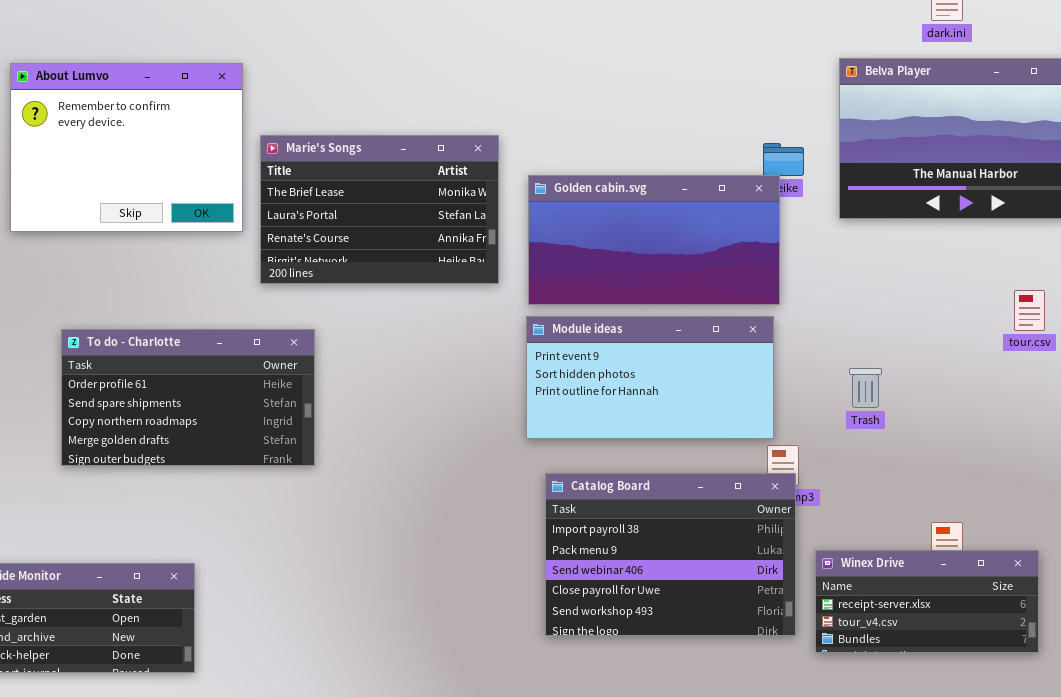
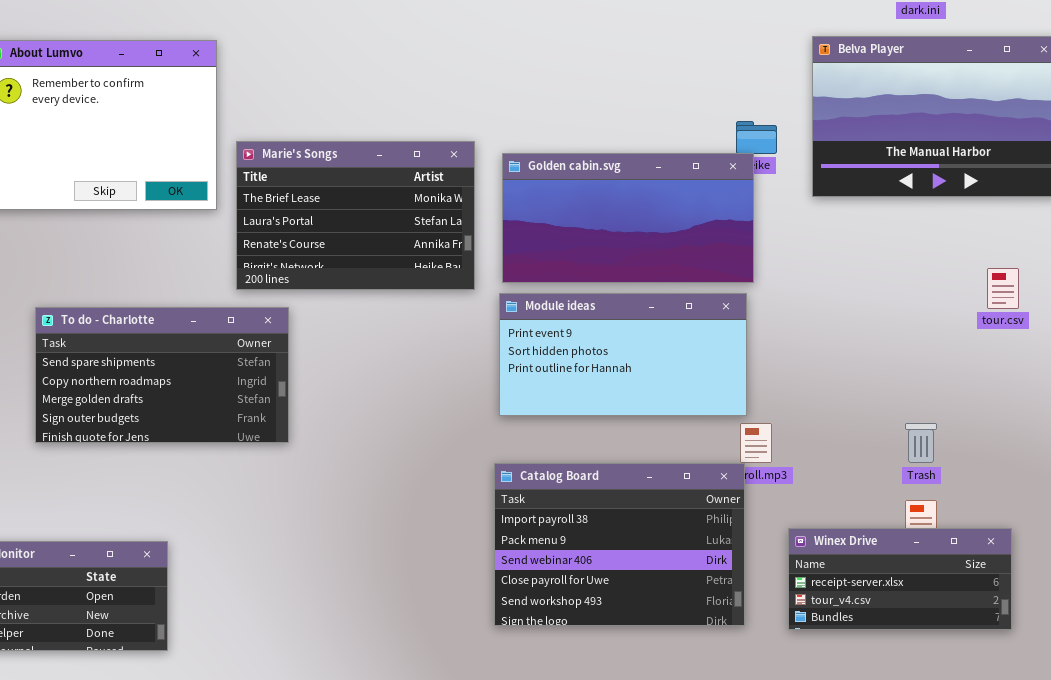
Marie's Songs: [260,135,499,284] -> [236,141,475,290], moved
To do - Charlotte: [61,329,315,466] -> [35,307,289,443], scrolled down 1 row
Trash: [849,368,882,408] -> [905,423,937,463], moved
Catalog Board: [545,473,796,636] -> [494,463,745,626], moved

